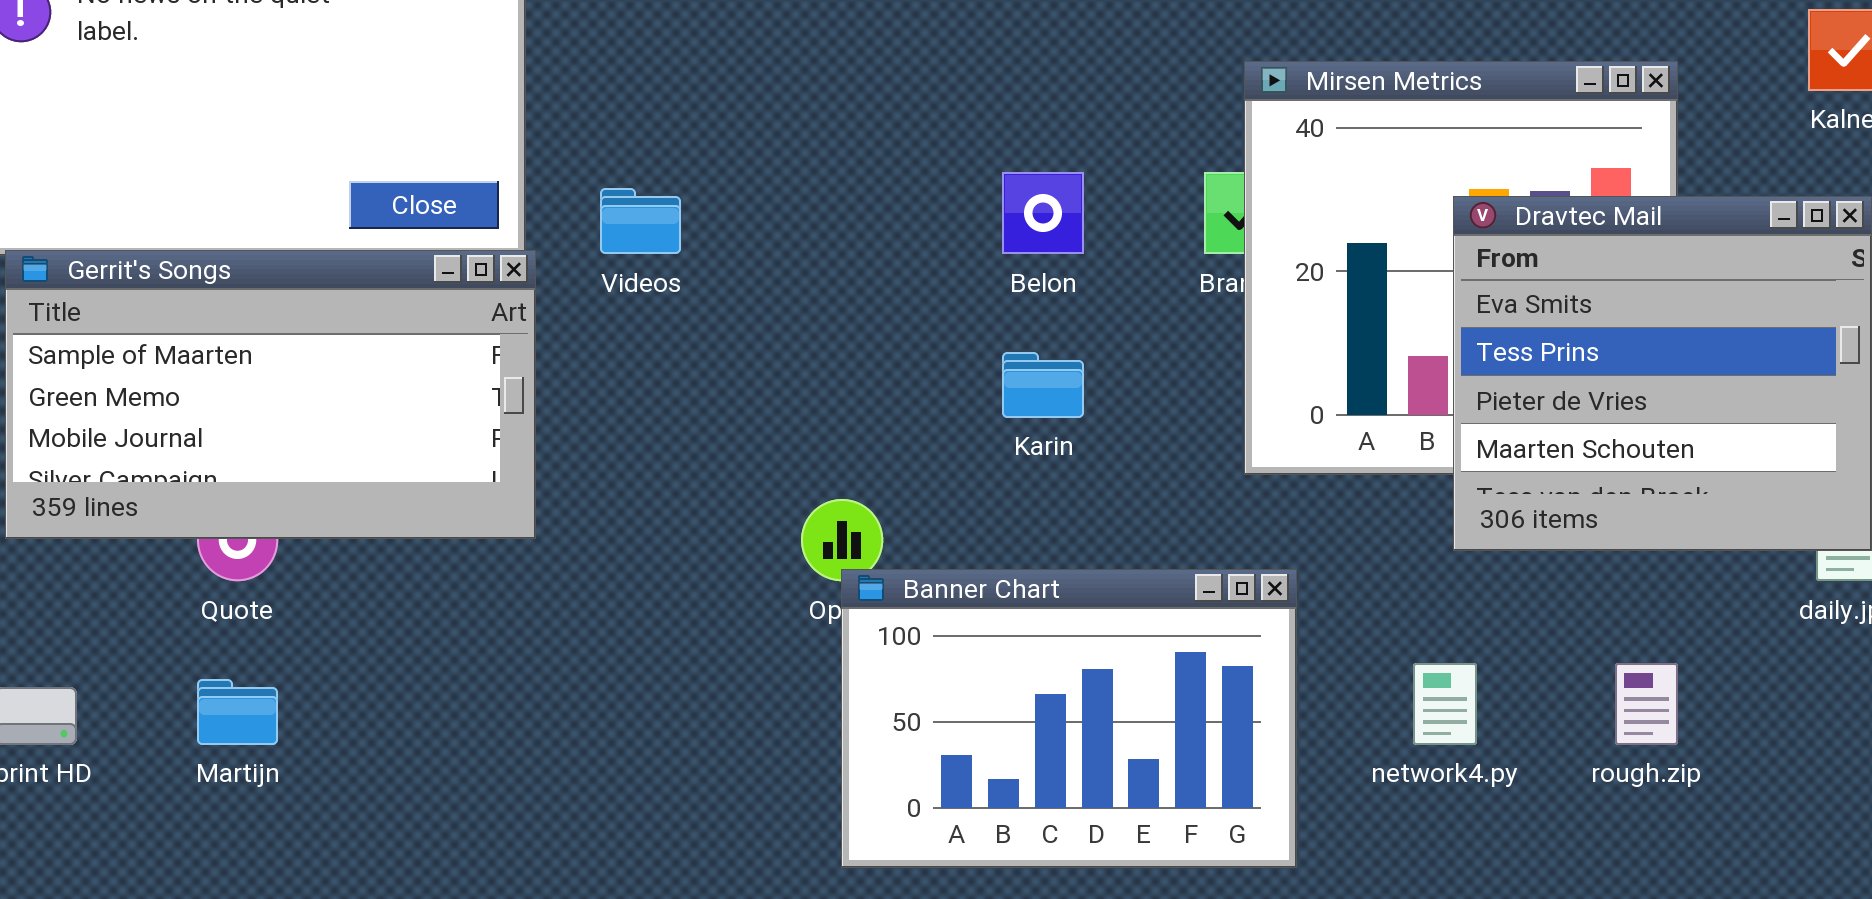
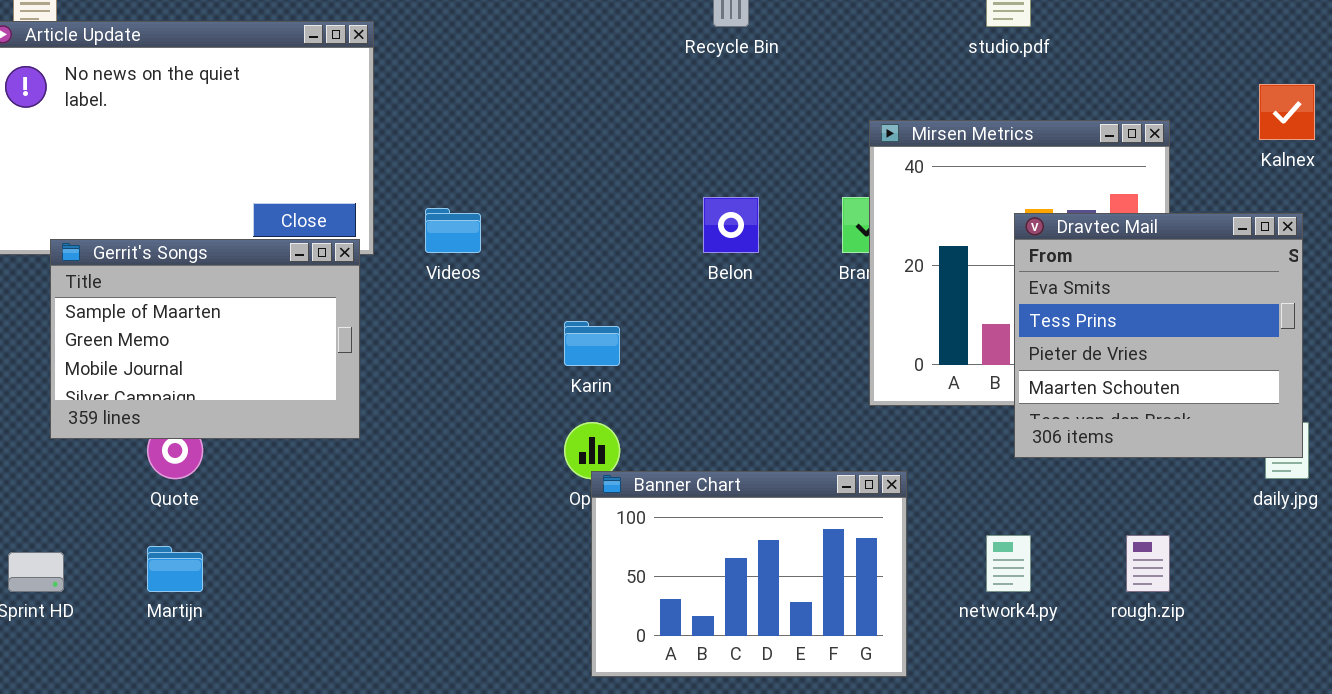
Gerrit's Songs: [5,250,536,539] -> [50,239,360,439], moved, resized
Karin: [1002,352,1084,418] -> [564,321,620,366], moved

